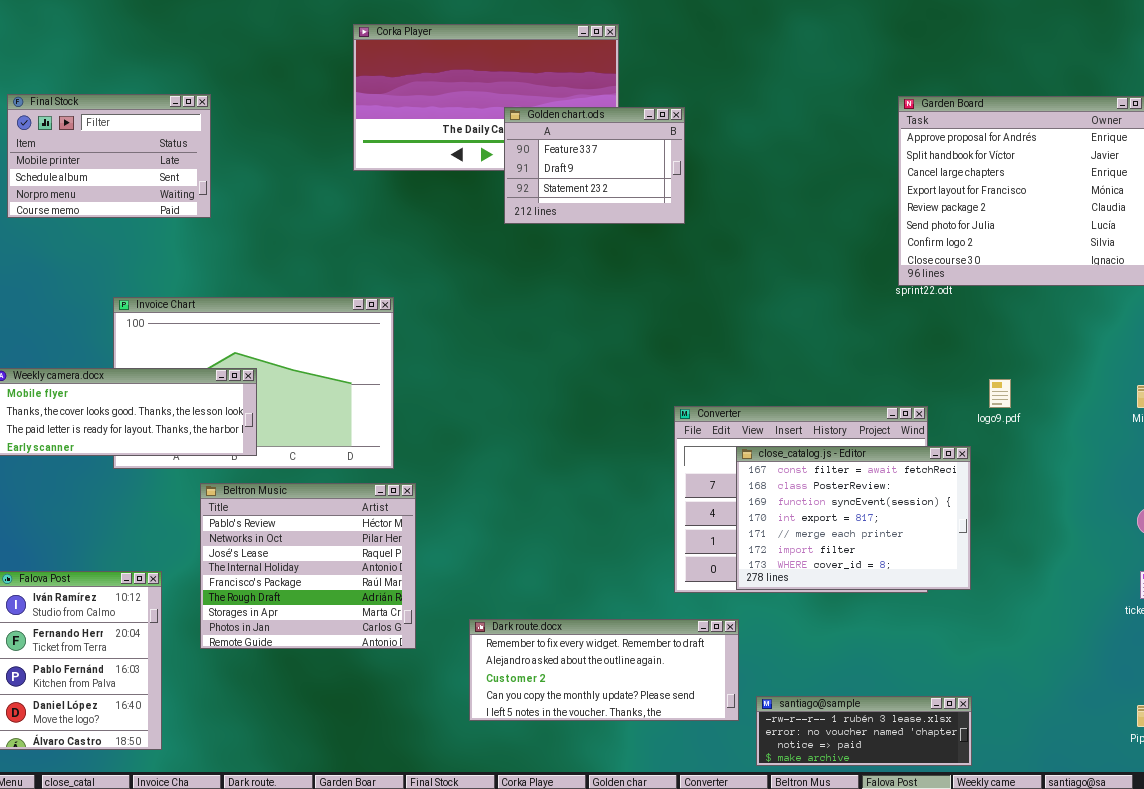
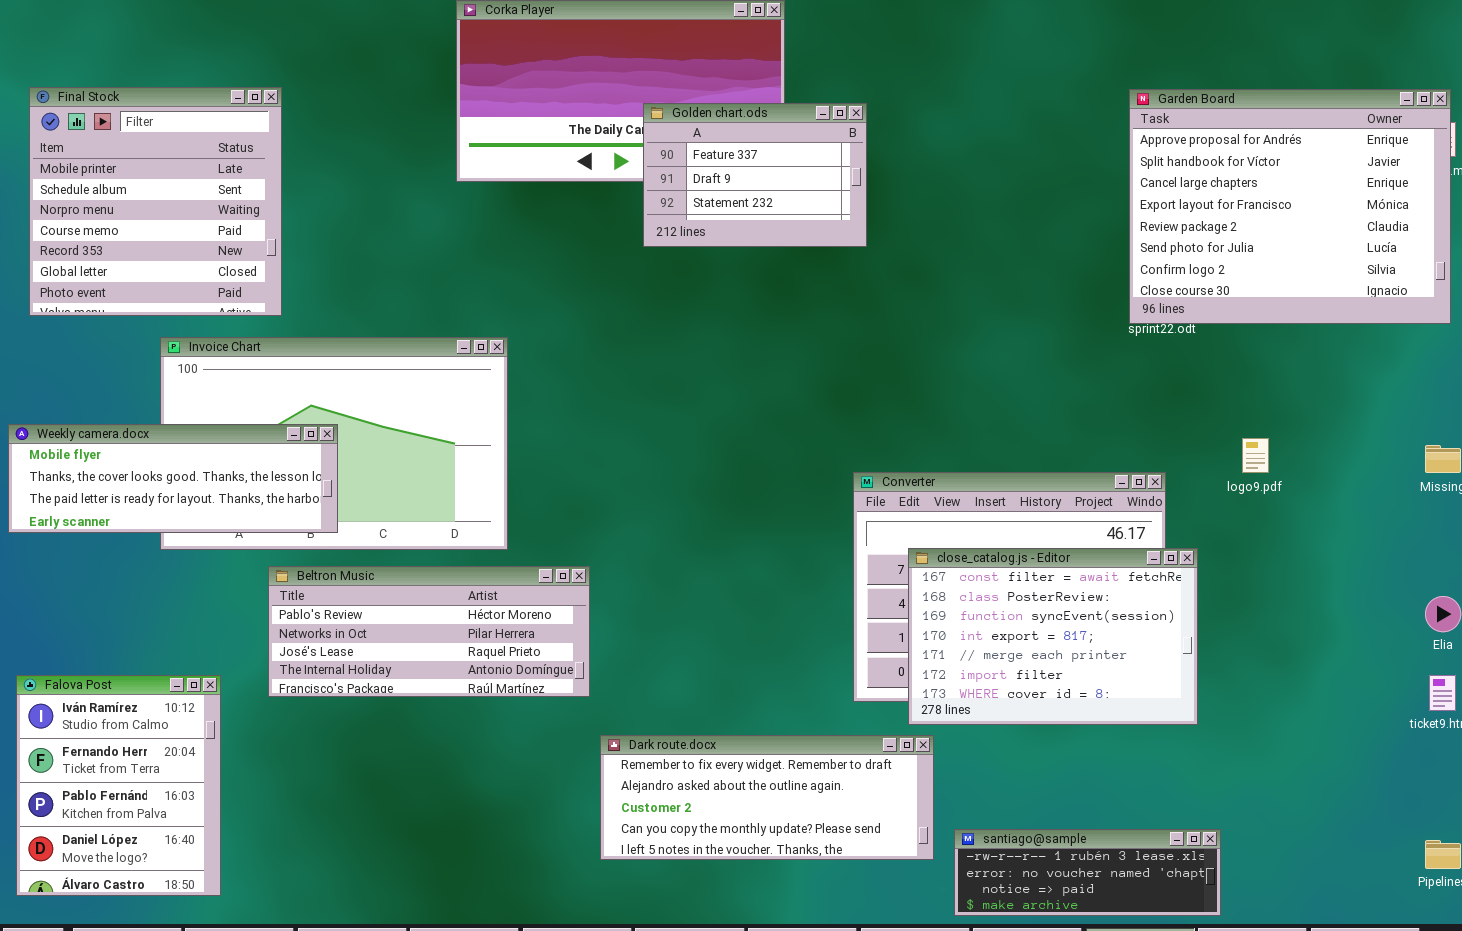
Final Stock: [7,94,211,218] -> [29,87,282,316], resized
close_catalog.js - Editor: [736,446,971,590] -> [908,548,1198,725], moved
Beltron Music: [200,483,416,649] -> [268,566,590,697], resized

